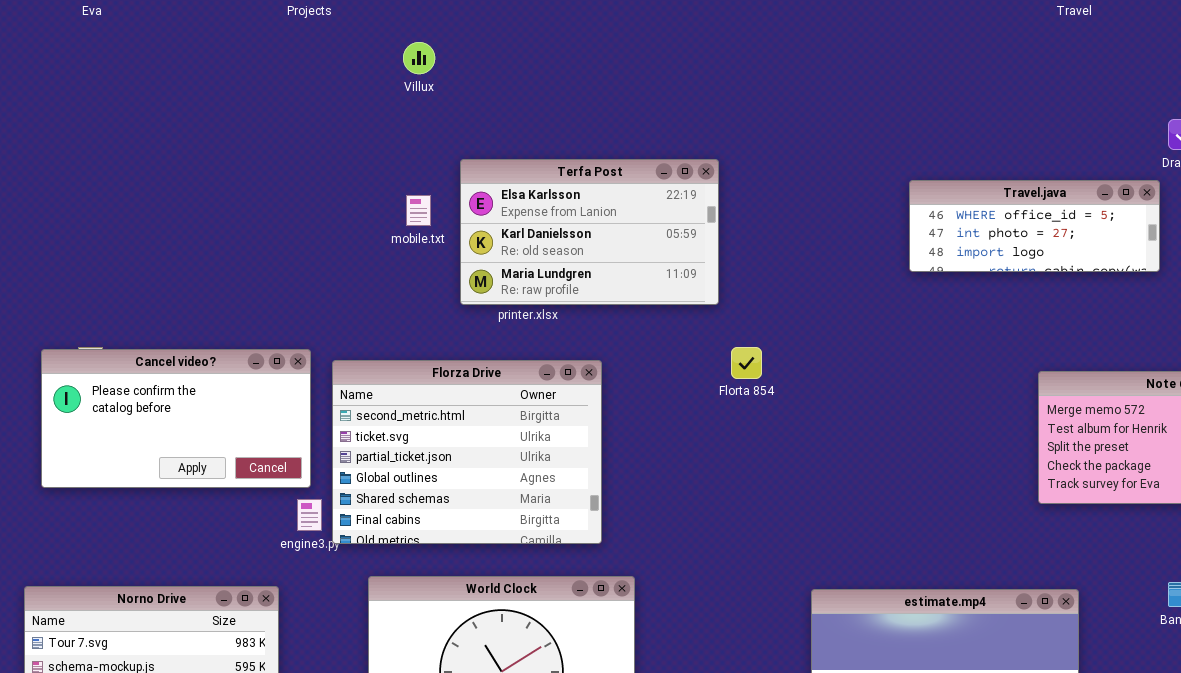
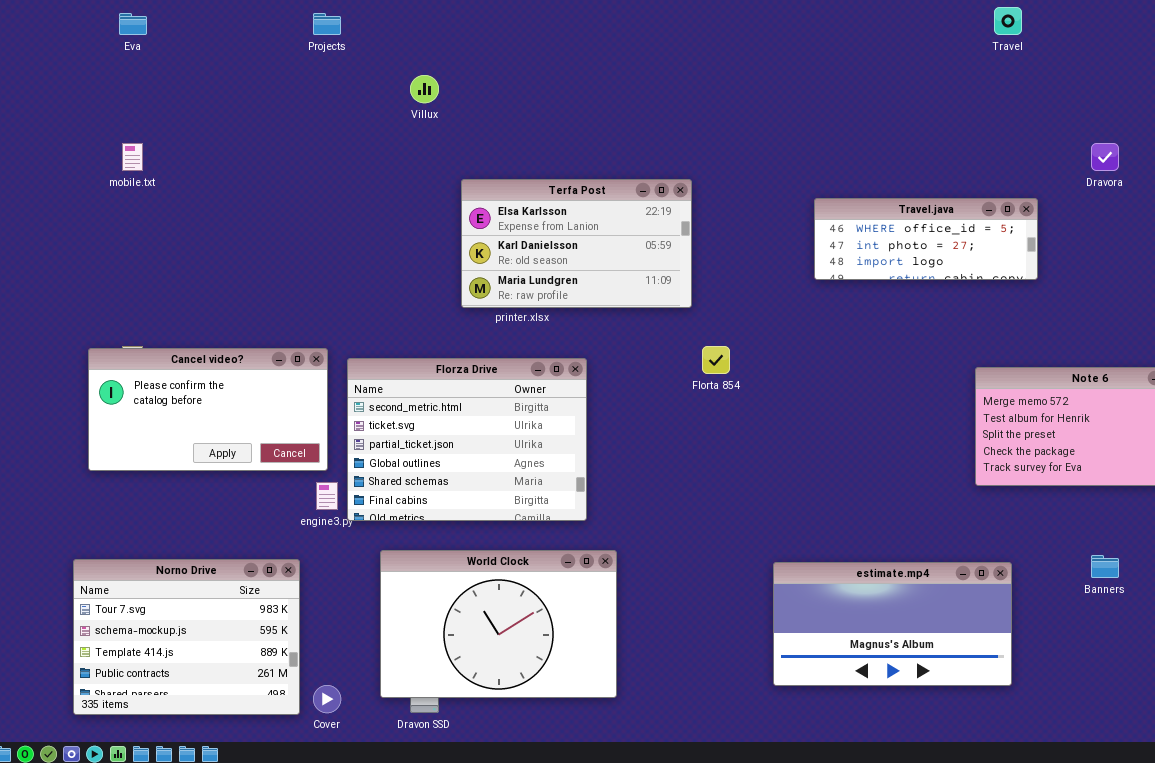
Travel.java: [909,180,1160,272] -> [814,198,1038,280], moved
mobile.txt: [406,195,431,226] -> [122,143,143,171], moved

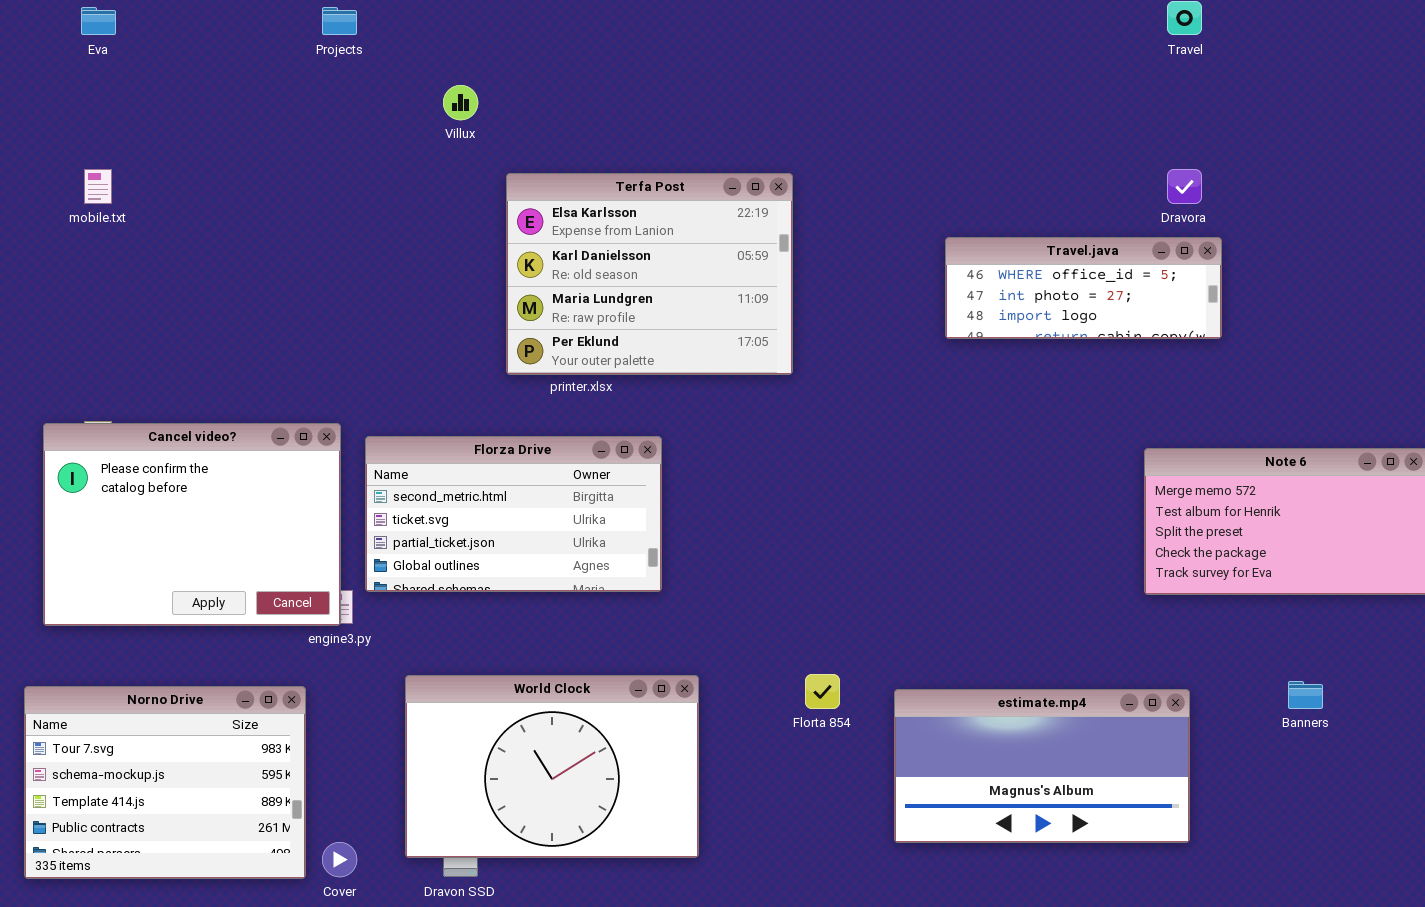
Dravora: [1091,143,1119,171] -> [1167,169,1202,204], moved
Terfa Post: [461,179,692,308] -> [506,173,793,375], resized
Florta 854: [702,346,730,374] -> [805,674,840,709], moved
Cancel video?: [88,348,328,471] -> [43,423,341,626], resized
Florza Drive: [347,358,587,521] -> [365,436,662,592], resized

